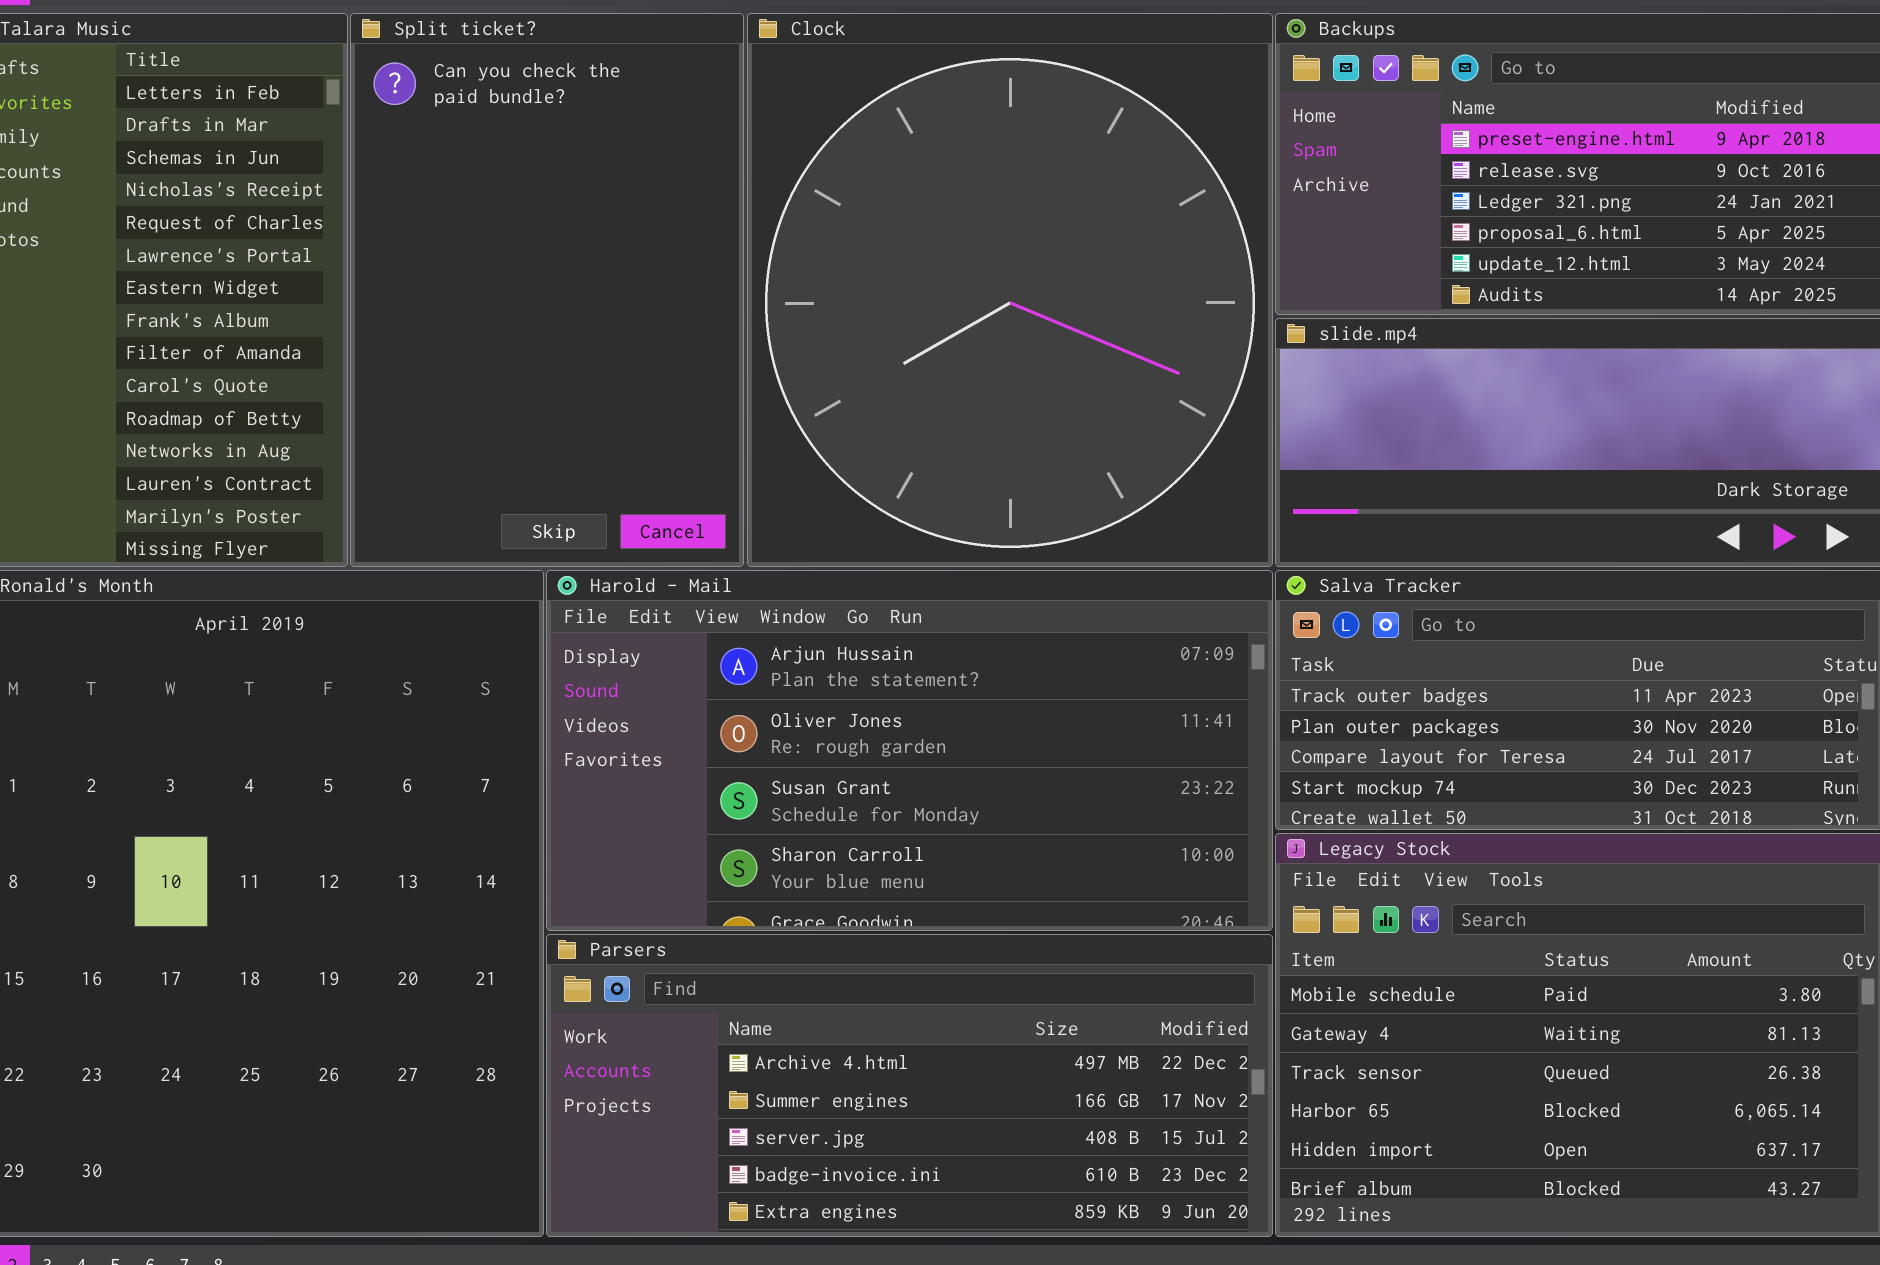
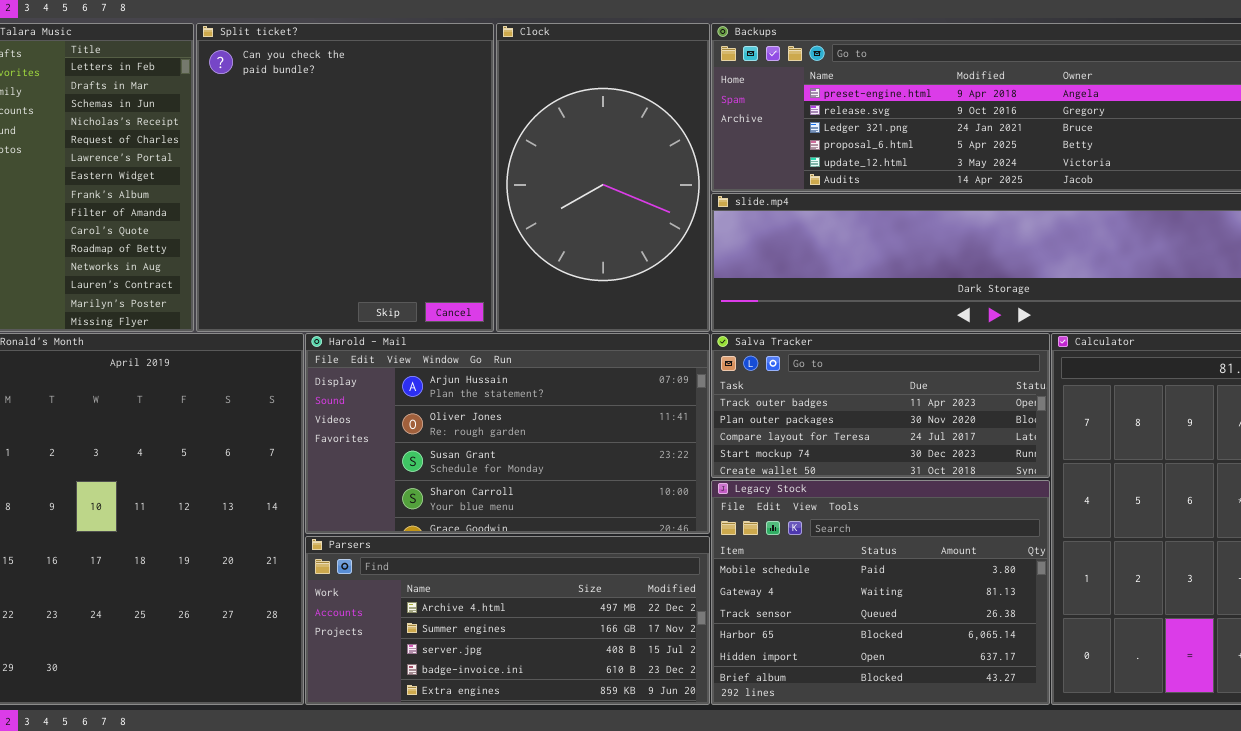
Split ticket?: [350,13,744,567] -> [196,23,494,332], resized
Clock: [747,13,1273,567] -> [496,23,710,332], resized

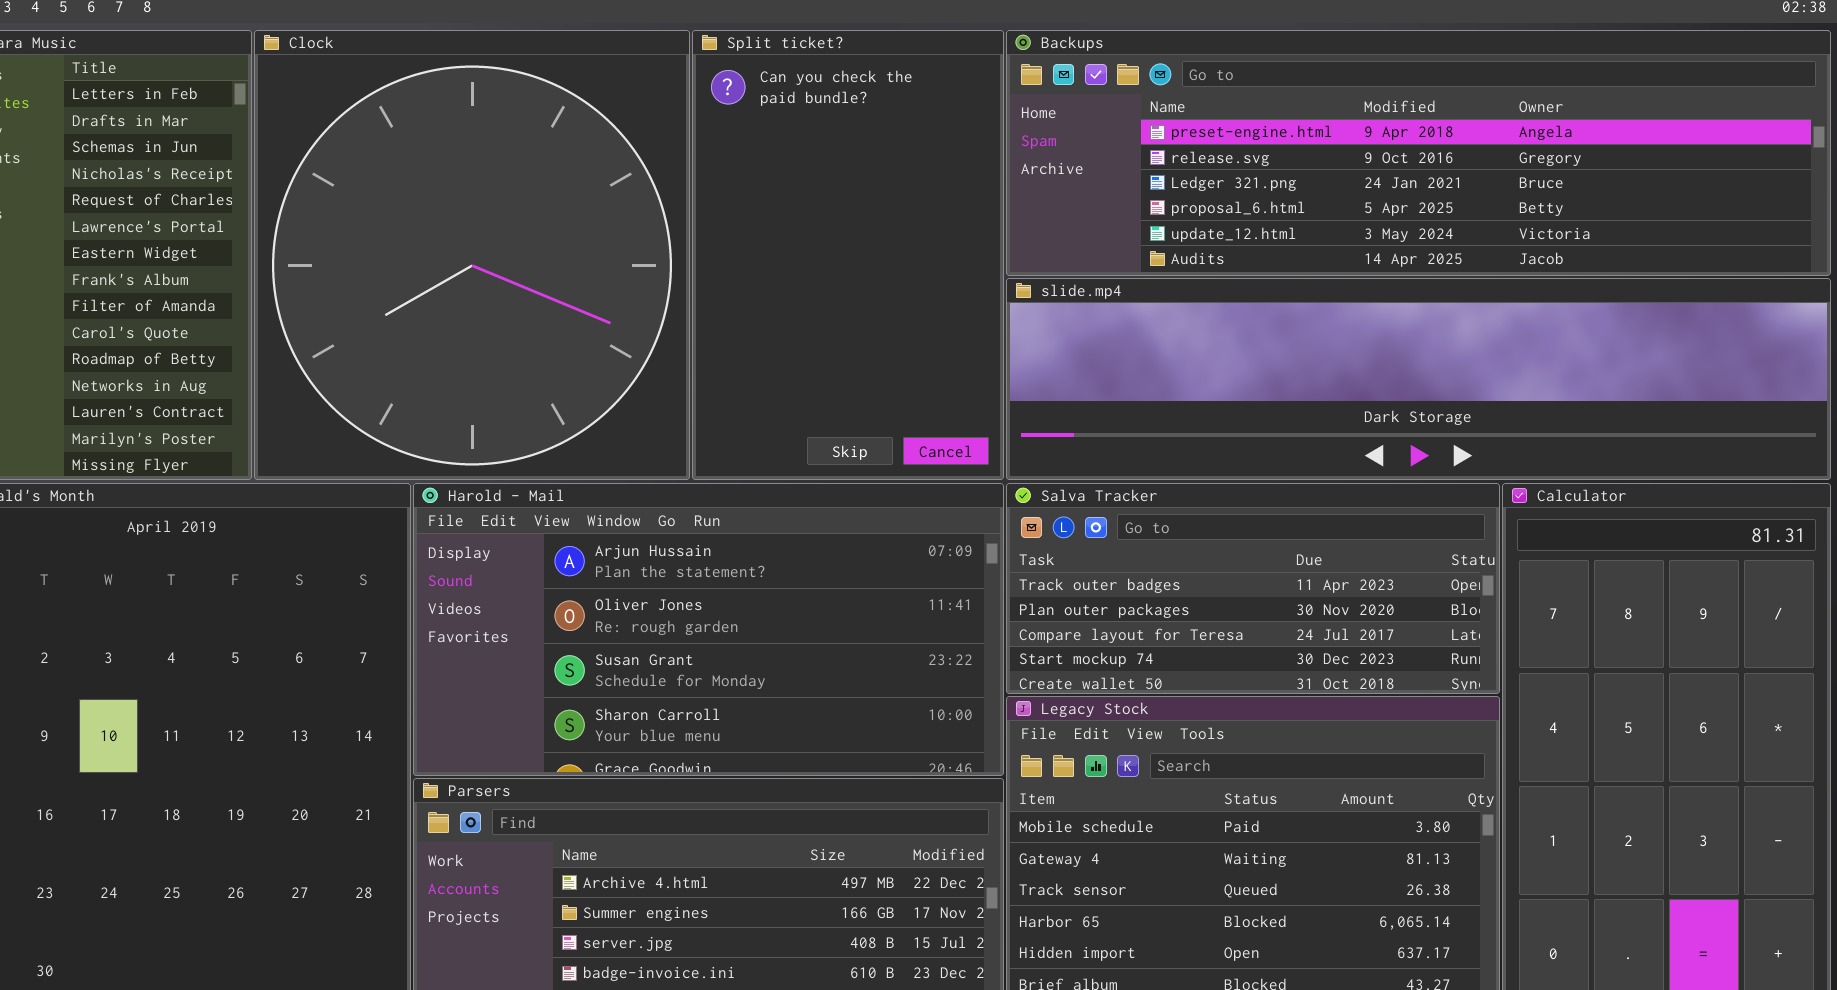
Split ticket?: [196,23,494,332] -> [692,30,1004,480], moved, resized
Clock: [496,23,710,332] -> [254,30,690,480], moved, resized

